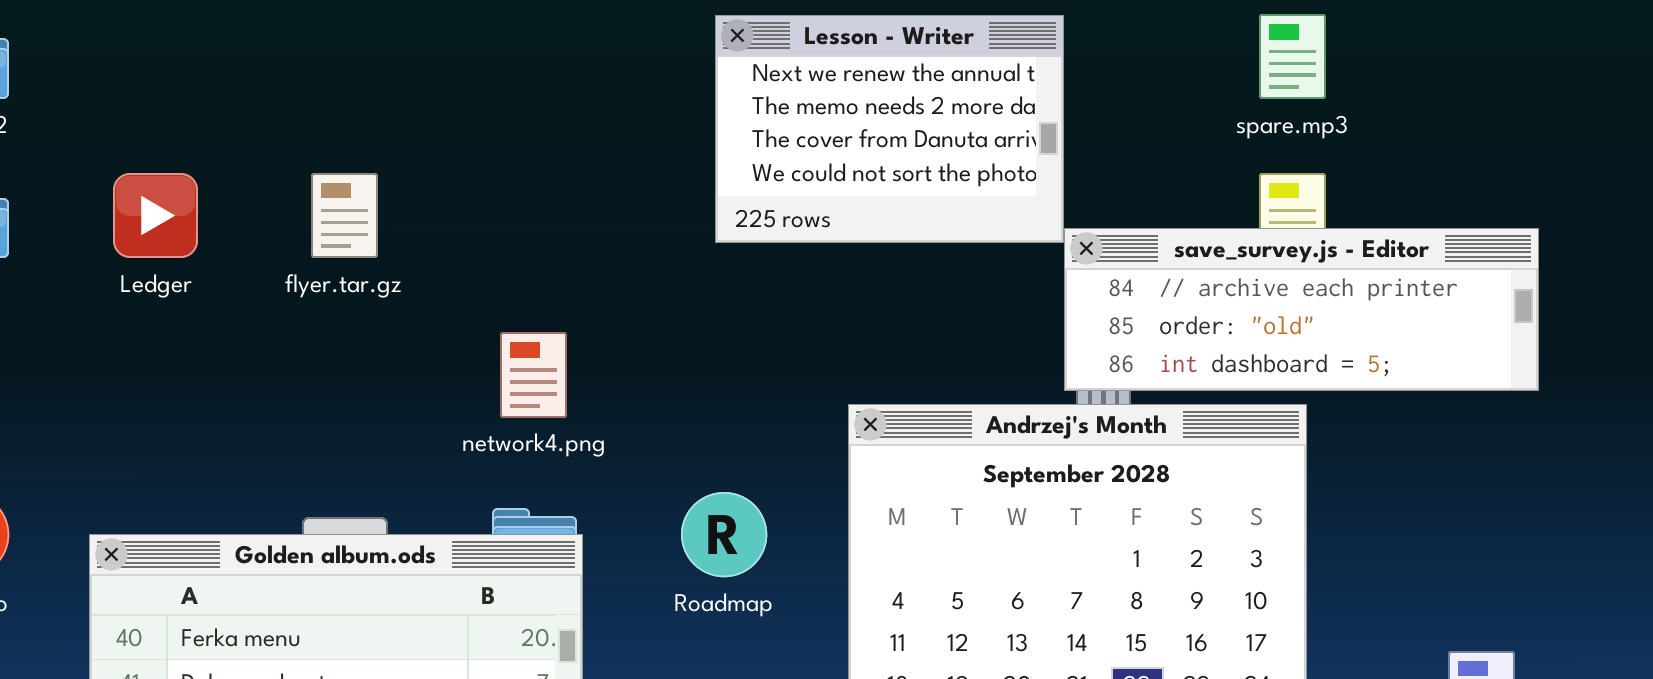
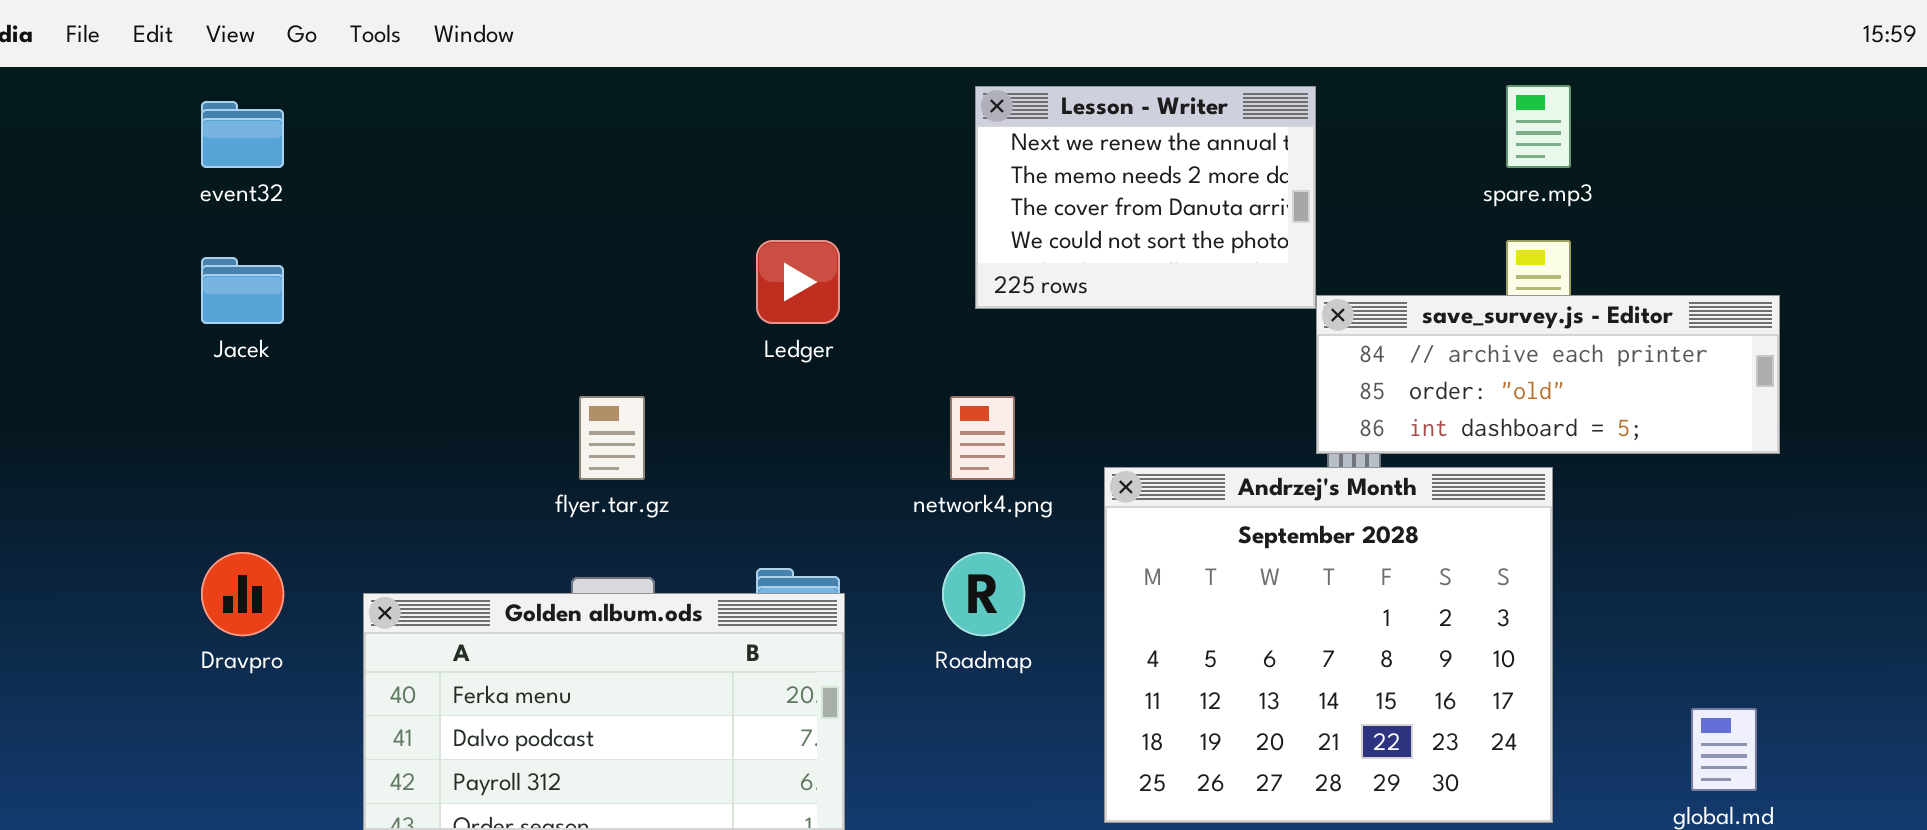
Ledger: [113,173,198,258] -> [756,240,840,324], moved
flyer.tar.gz: [311,173,378,258] -> [579,396,645,480], moved
network4.png: [500,332,567,418] -> [950,396,1015,480], moved

